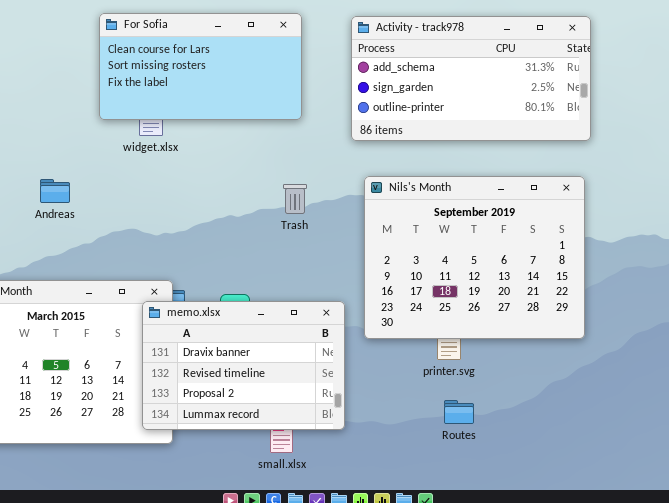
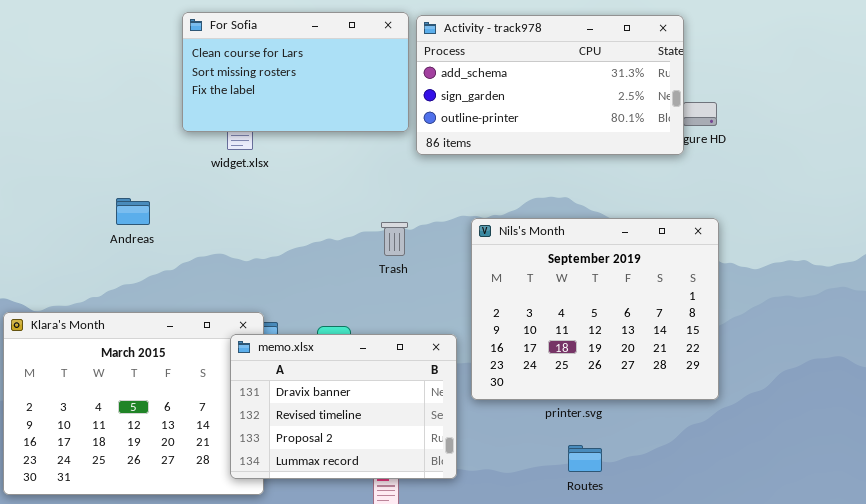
Activity - track978: [351,16,591,141] -> [416,15,684,155], moved
Nils's Month: [364,176,585,339] -> [471,218,719,400], moved
Trash: [283,184,307,214] -> [381,222,408,256], moved

